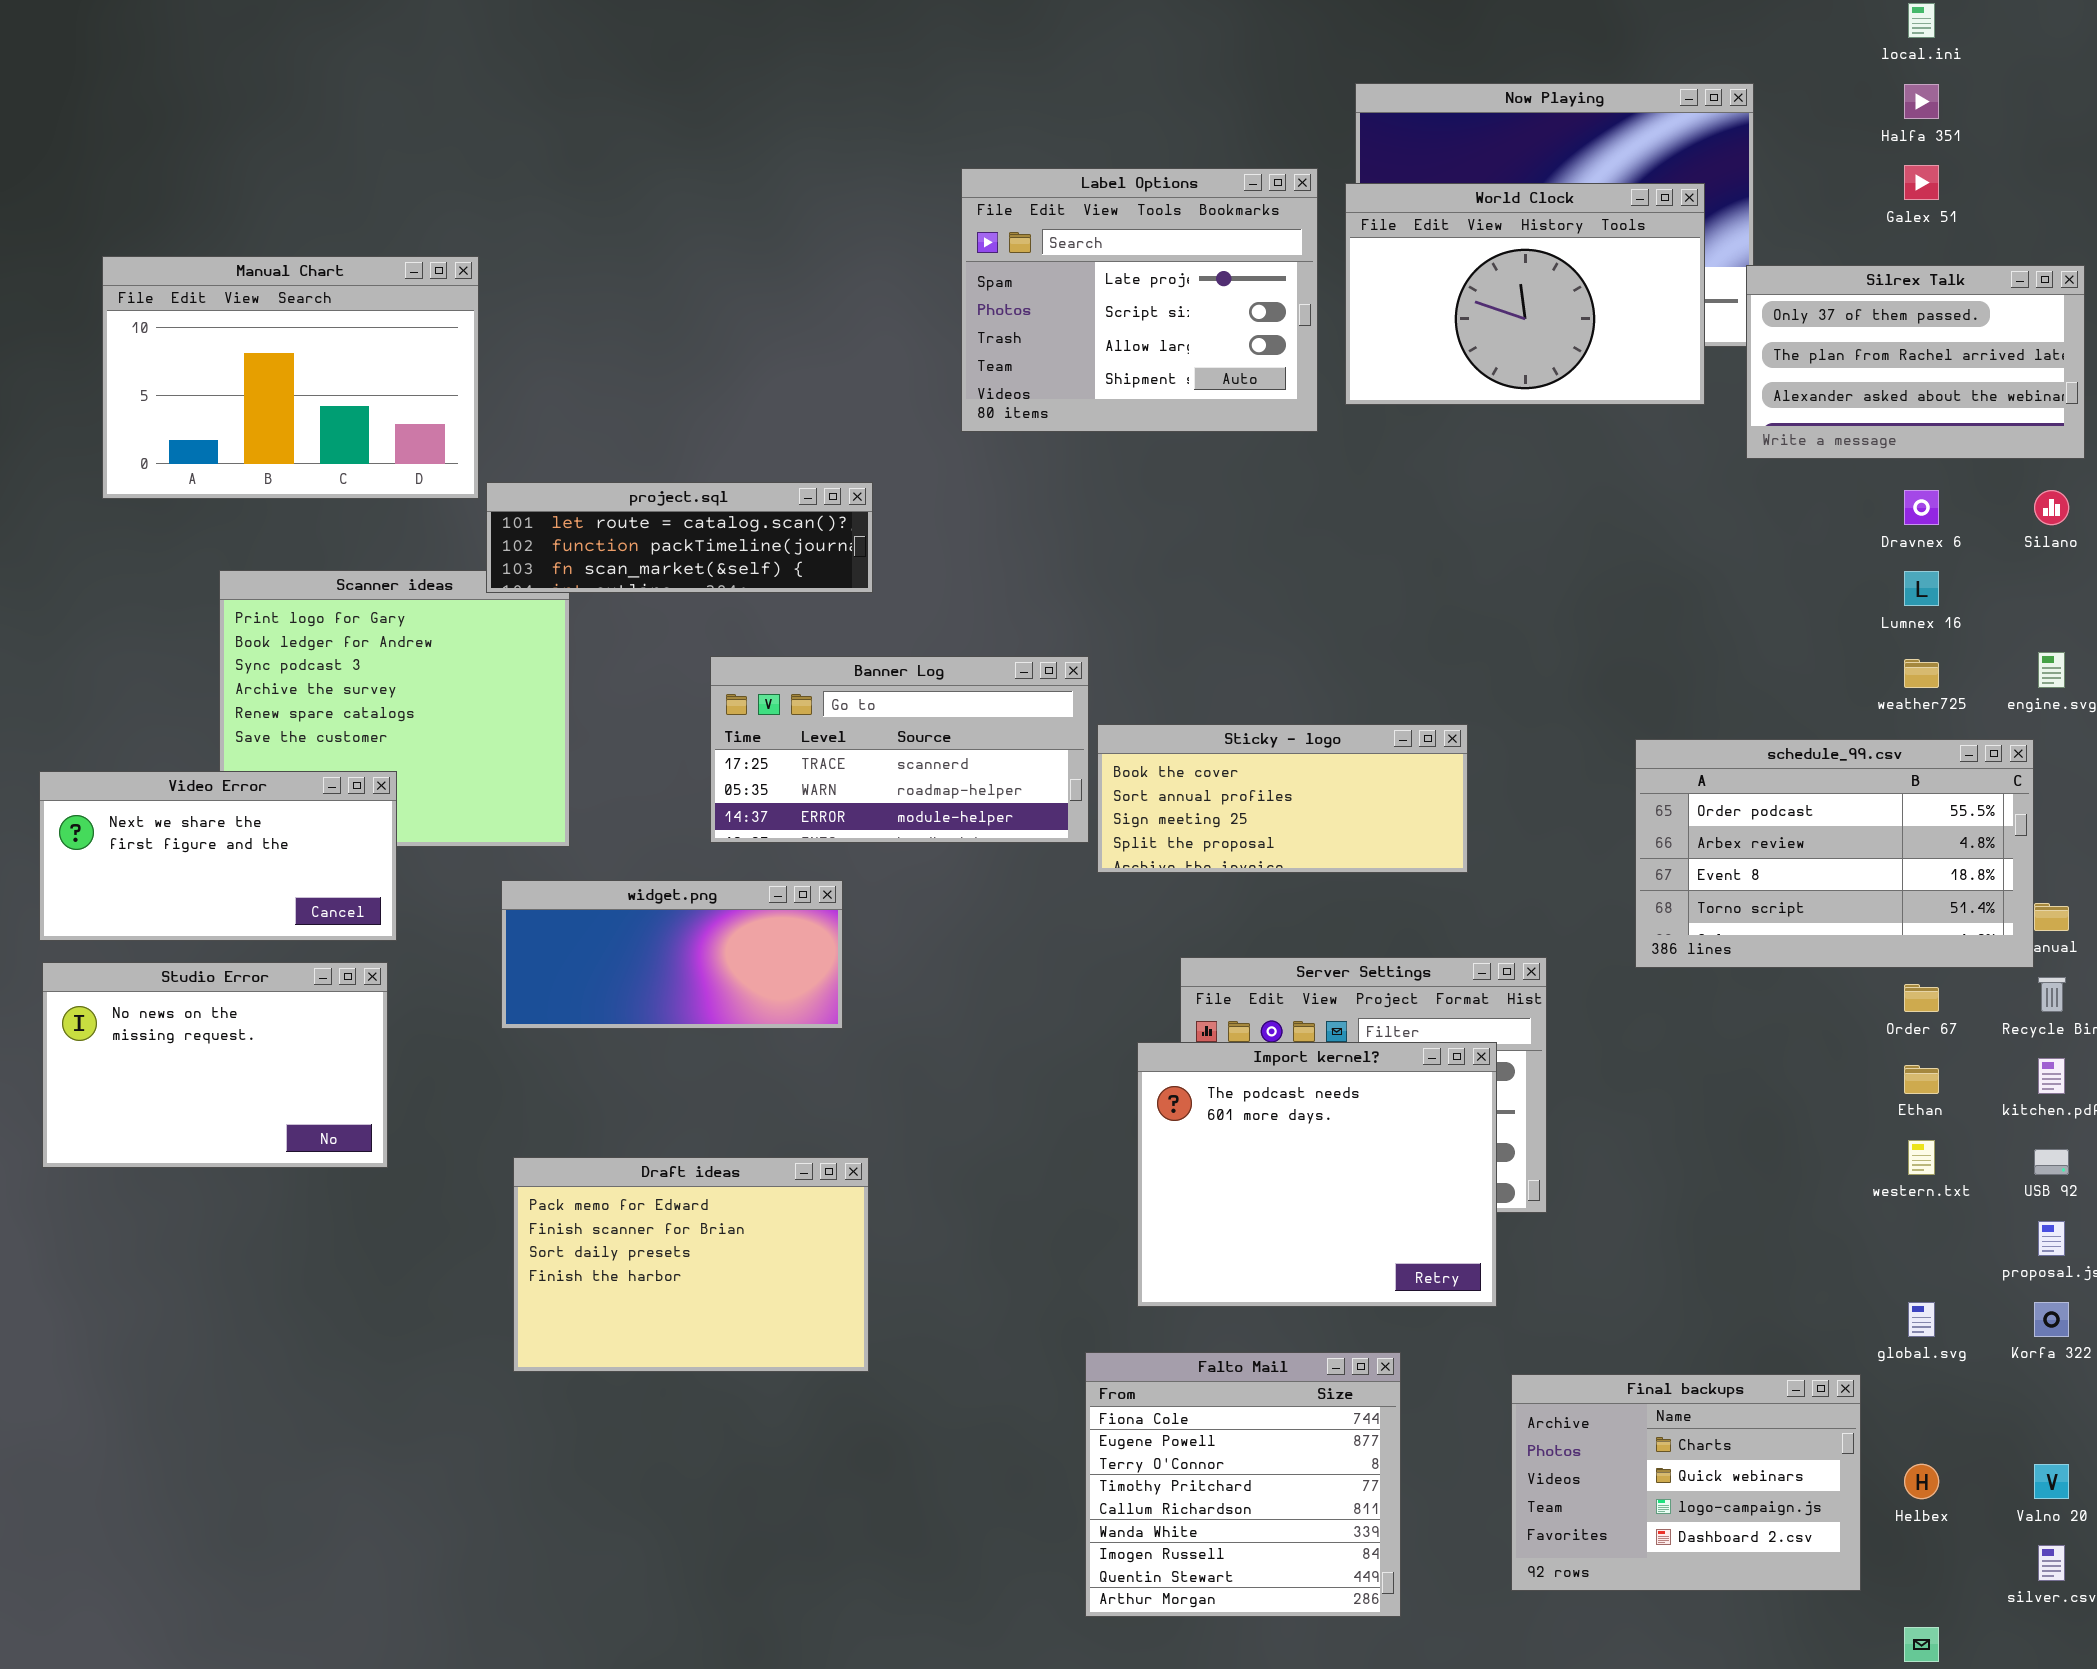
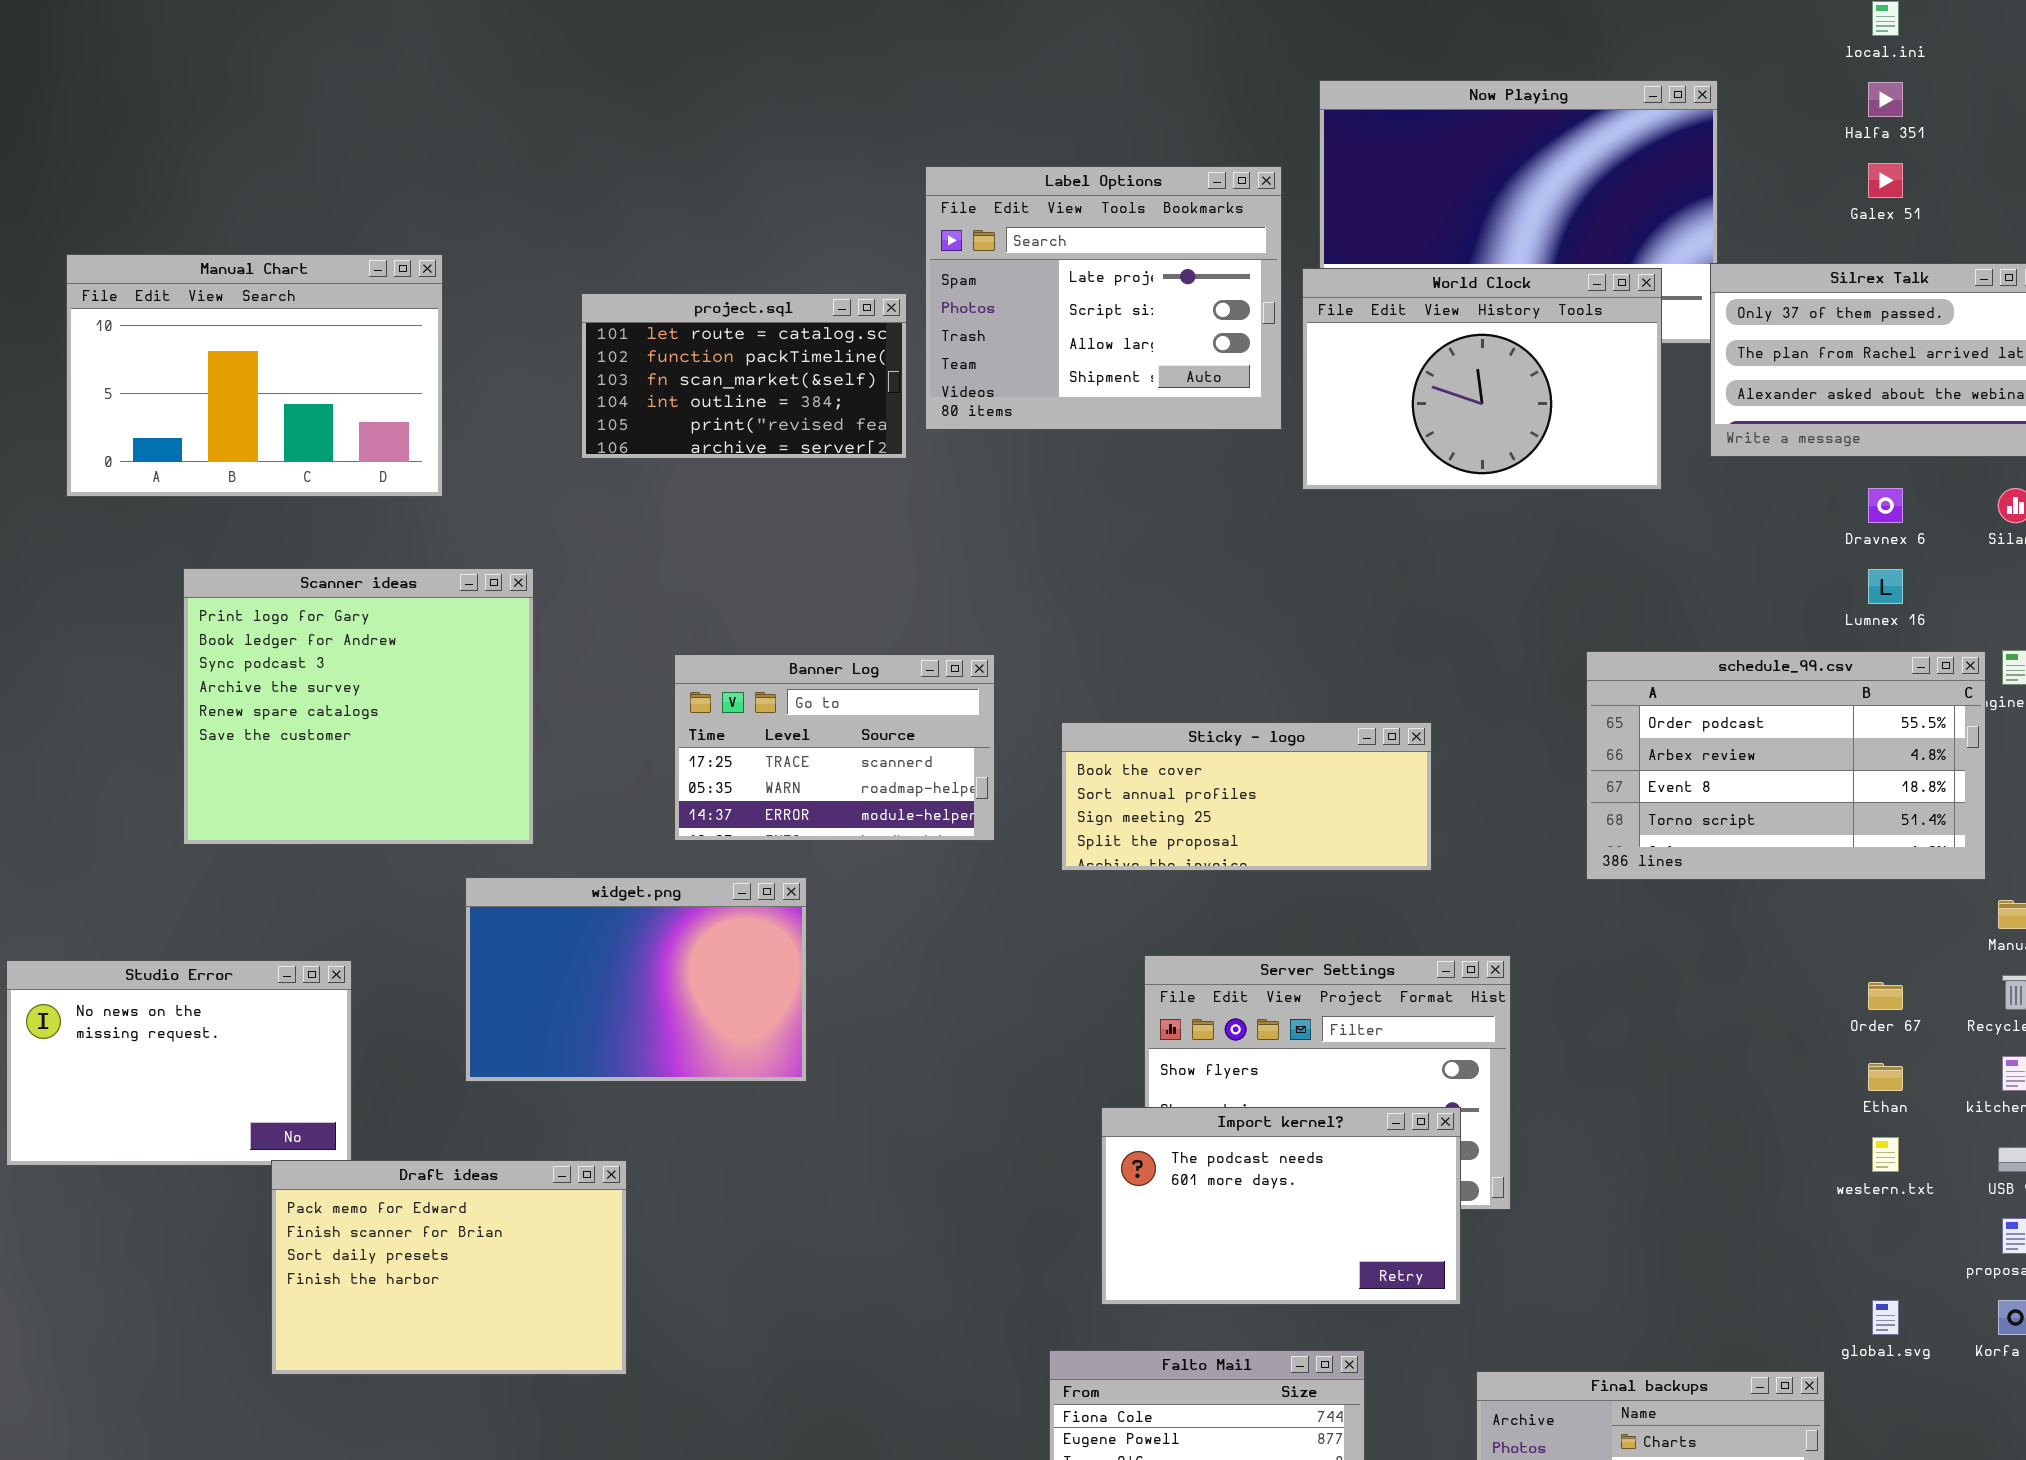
World Clock: [1345,183,1705,405] -> [1302,268,1662,490], moved
project.sql: [486,482,873,593] -> [581,293,907,459], moved, resized
Banner Log: [710,656,1089,843] -> [674,654,995,841], resized
schedule_99.csv: [1635,739,2034,968] -> [1586,651,1986,880], moved
Video Error: [39,771,397,941] -> none, closed
widget.png: [501,880,843,1029] -> [465,877,807,1082], resized
Import kernel?: [1137,1042,1497,1307] -> [1101,1107,1461,1305], resized
Draft ideas: [513,1157,869,1372] -> [271,1160,627,1375], moved

